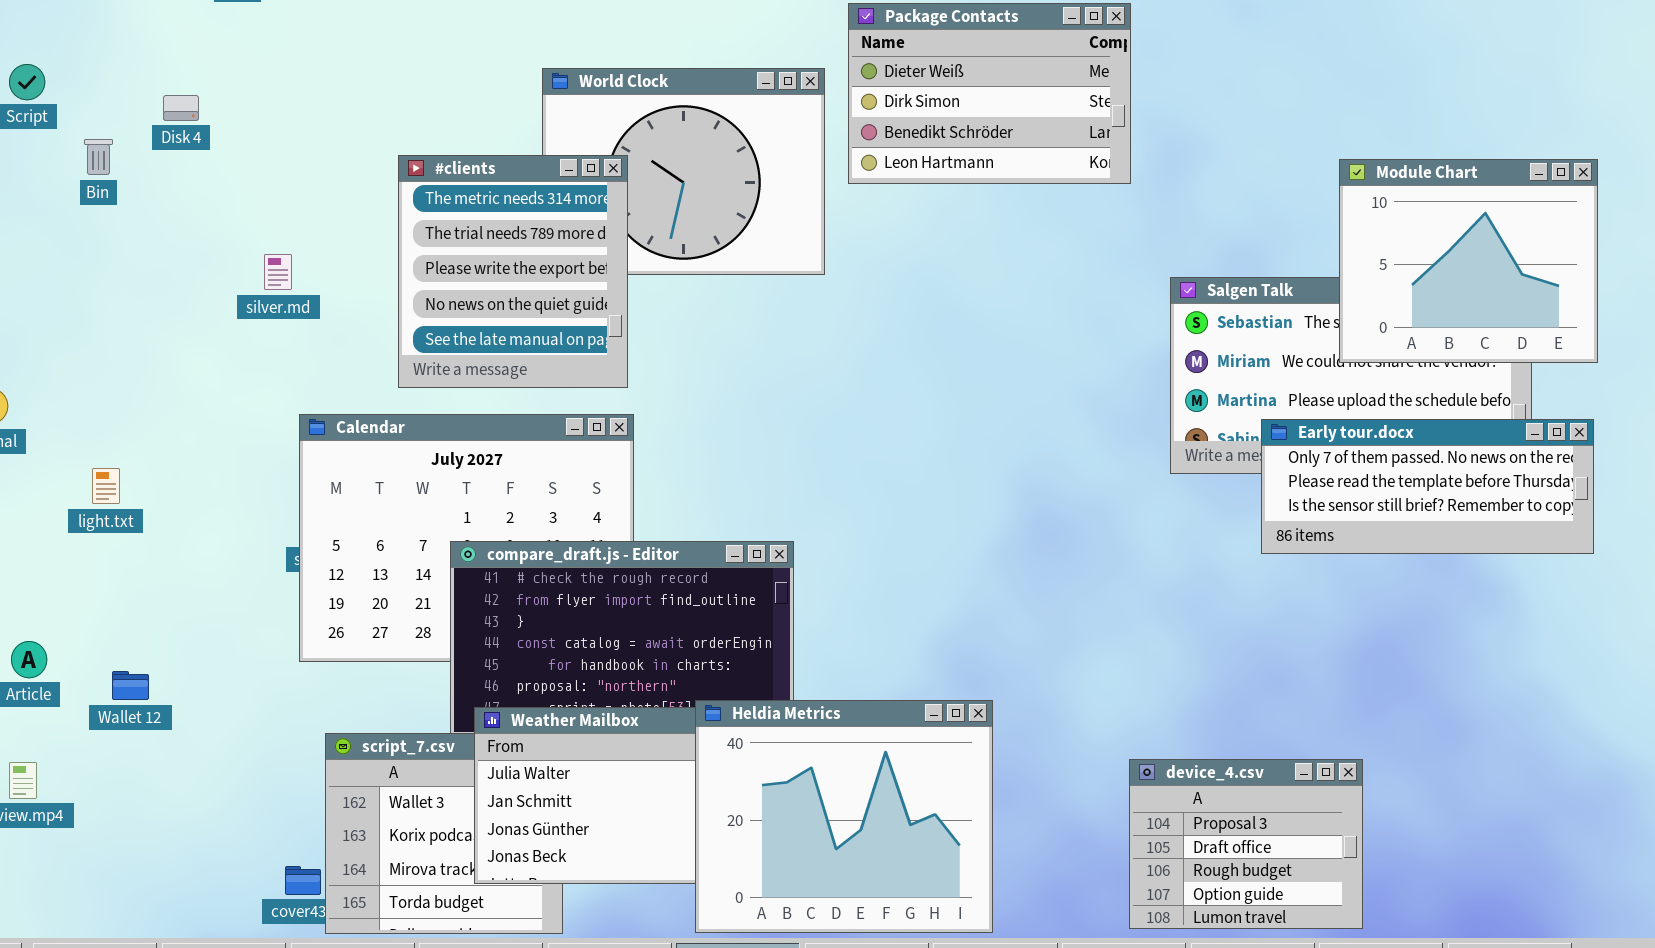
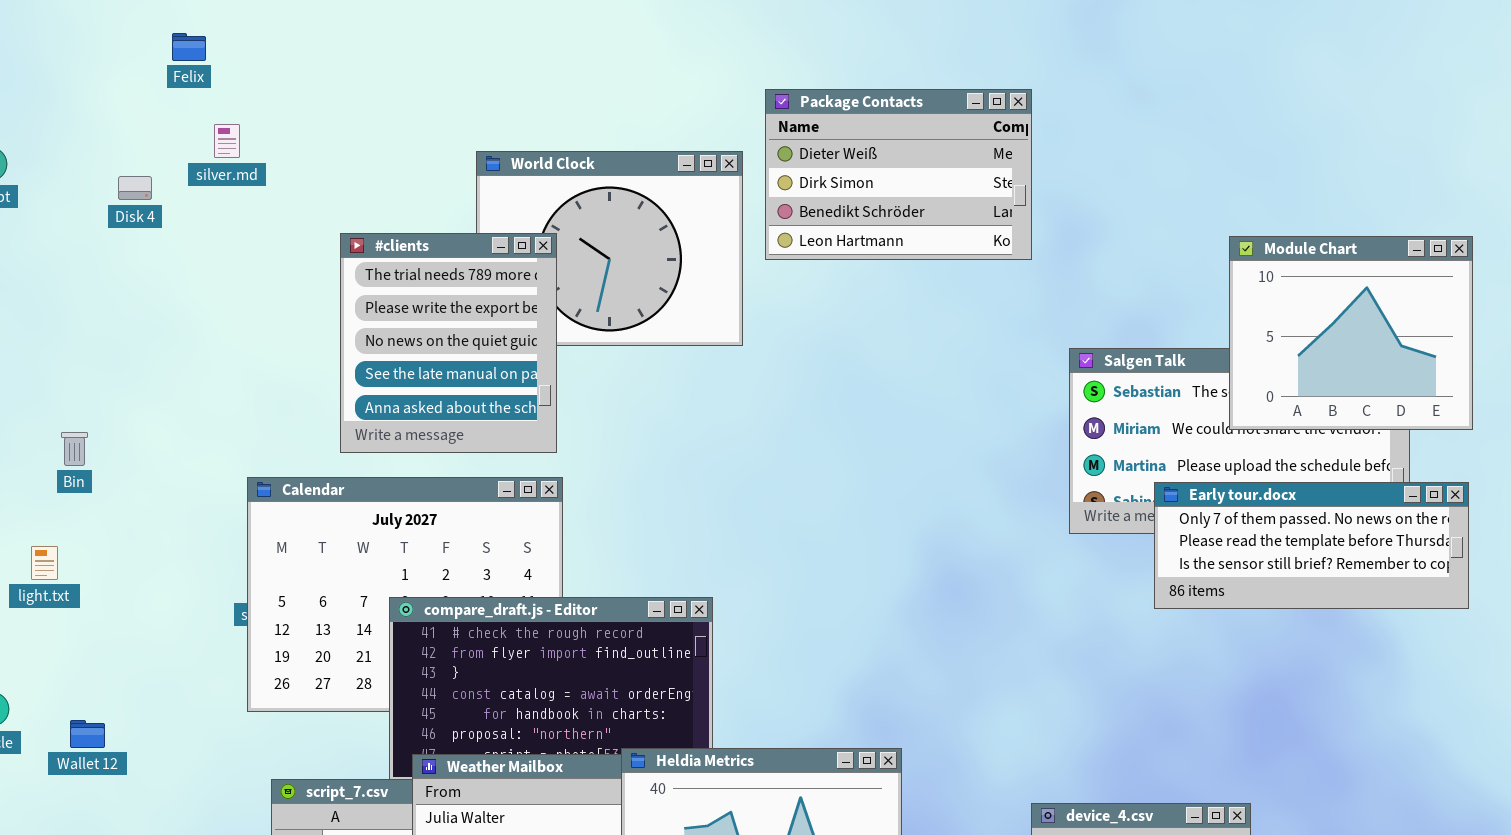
Bin: [84,139,113,175] -> [61,432,88,466], moved
#clients: [398,155,628,388] -> [340,233,557,453], scrolled down 1 row
silver.md: [264,254,292,290] -> [214,124,240,158], moved
light.txt: [92,468,120,504] -> [31,546,58,580], moved

